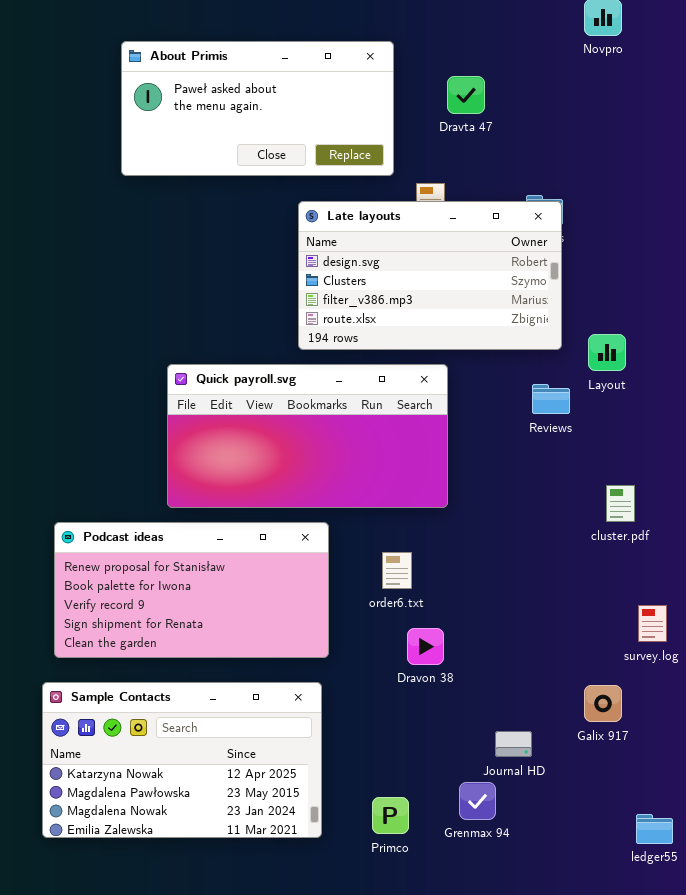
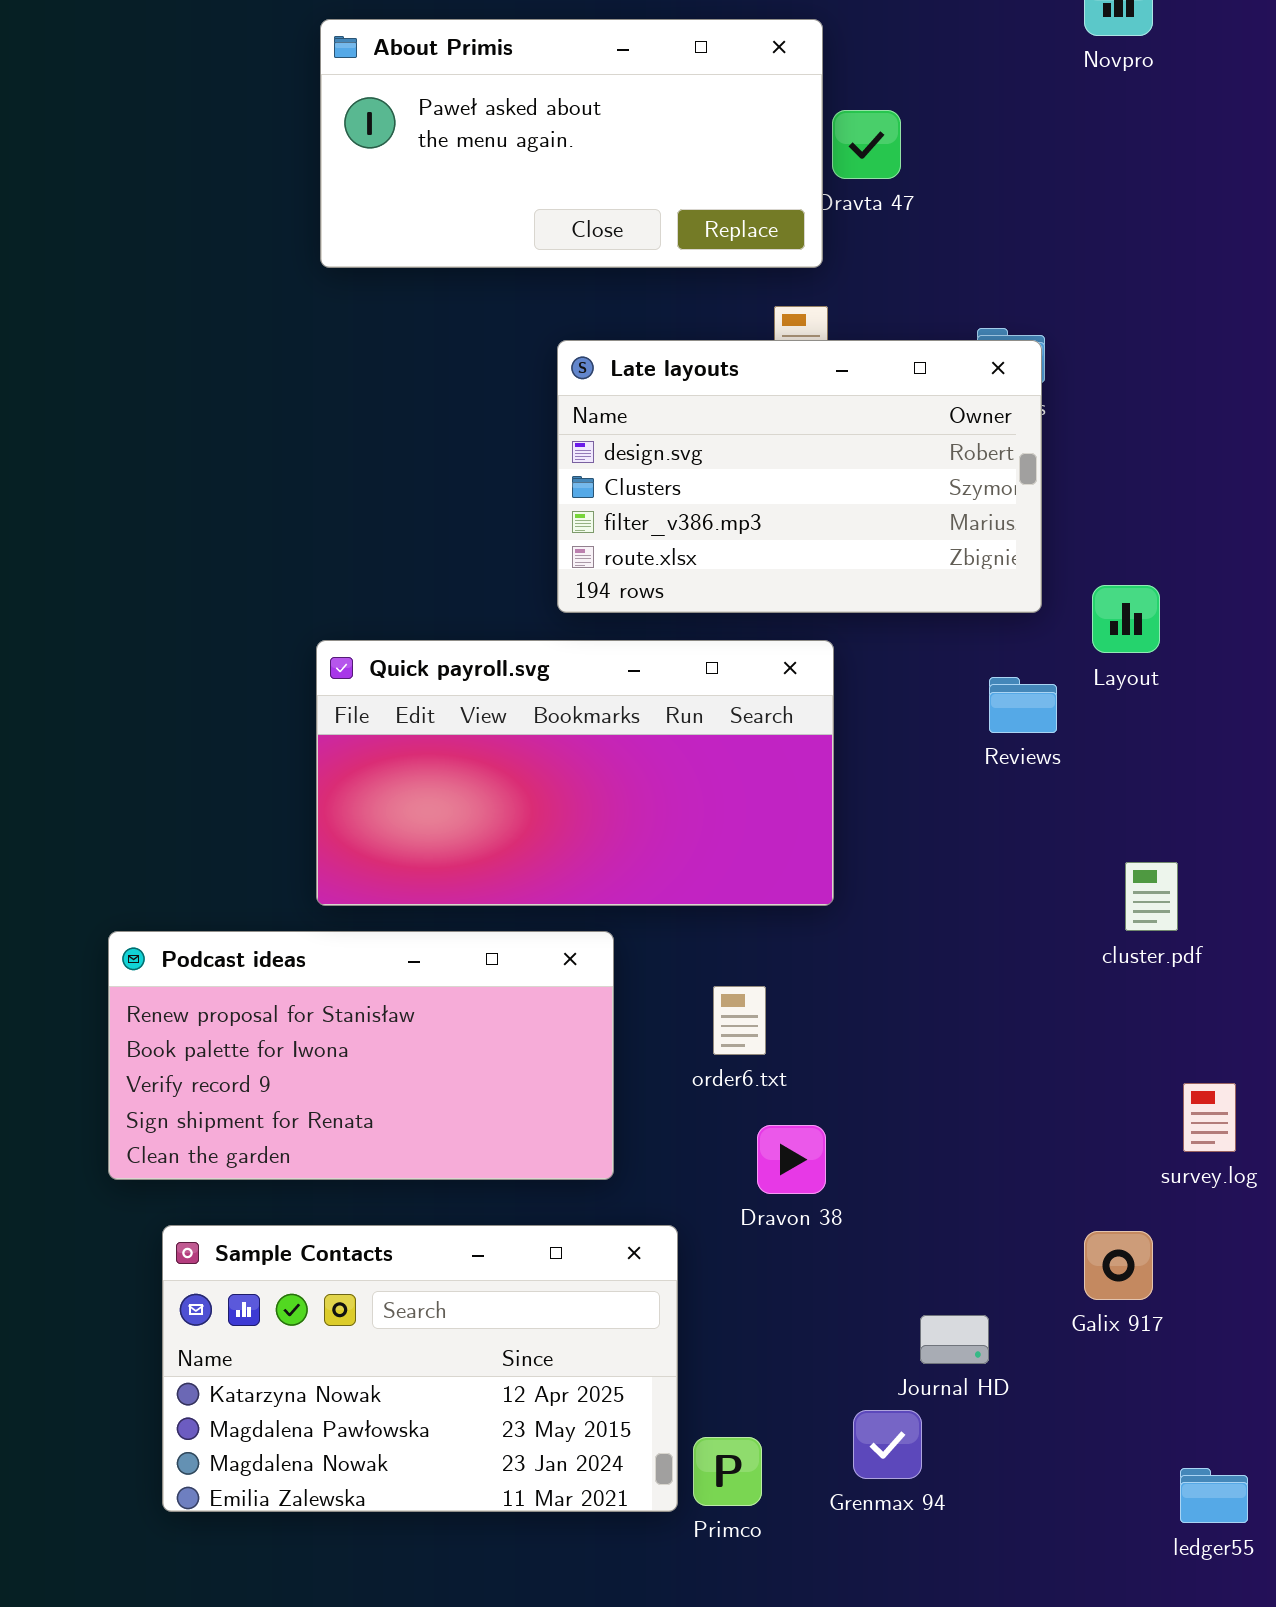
About Primis: [121,41,394,176] -> [320,19,823,268], moved
Sample Contacts: [42,682,322,838] -> [162,1225,678,1512], moved

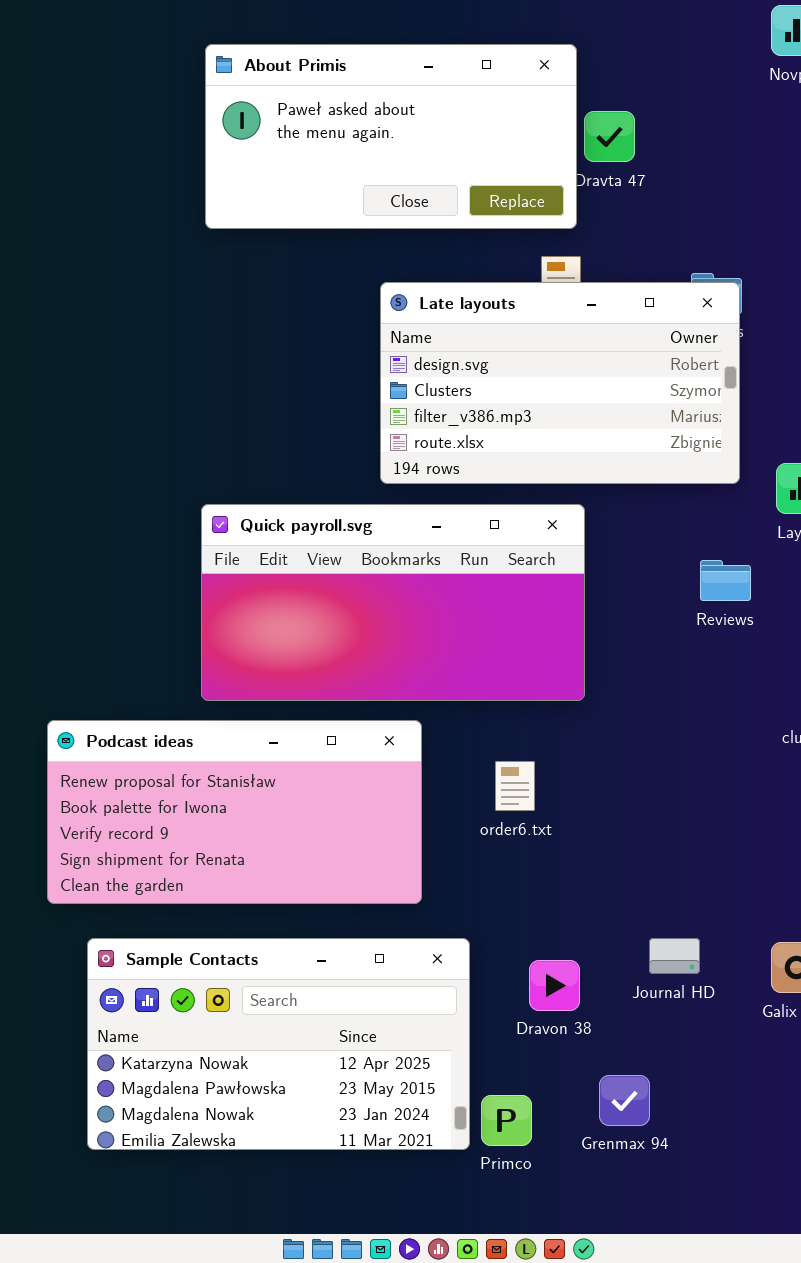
Reviews: [989,677,1057,733] -> [700,560,751,601], moved
Dravon 38: [757,1125,826,1194] -> [529,960,580,1011], moved
Journal HD: [920,1315,989,1364] -> [649,938,700,974], moved

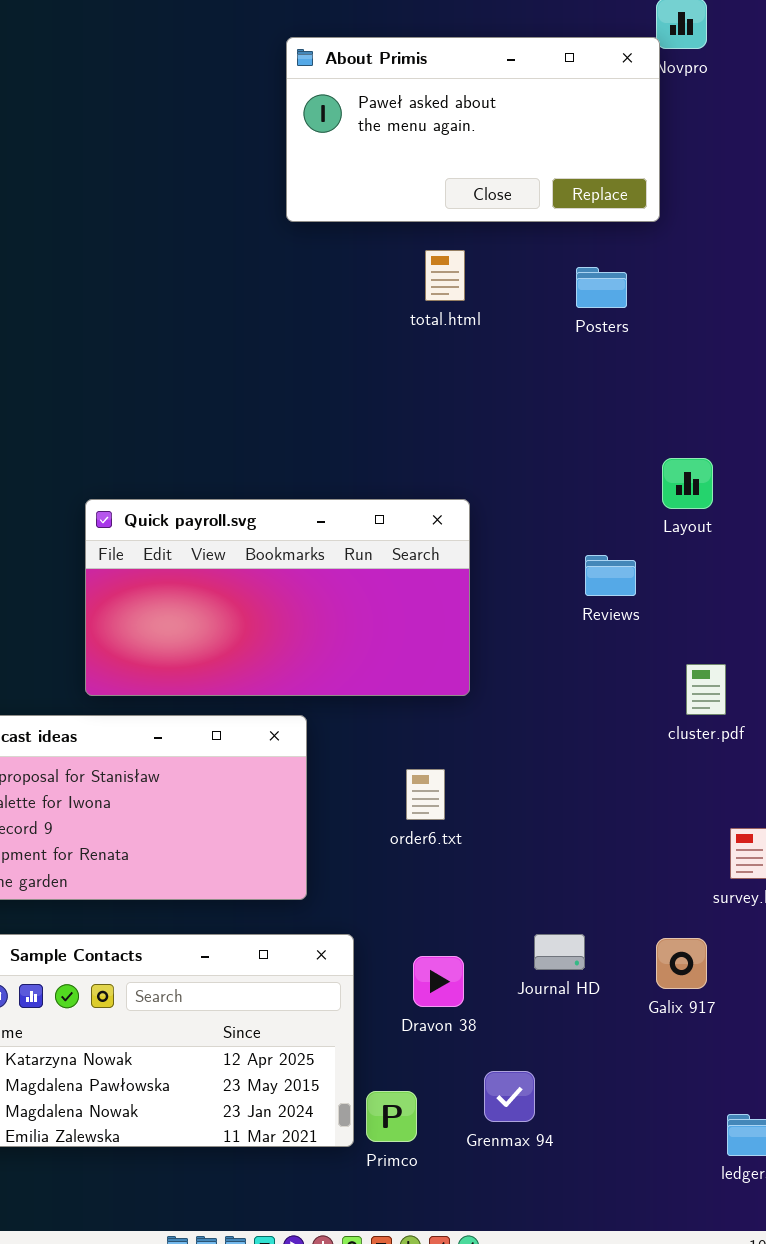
About Primis: [205,44,577,229] -> [286,37,660,222], moved
Late layouts: [380,282,740,484] -> none, closed
order6.txt: [495,761,535,811] -> [406,769,445,820], moved

